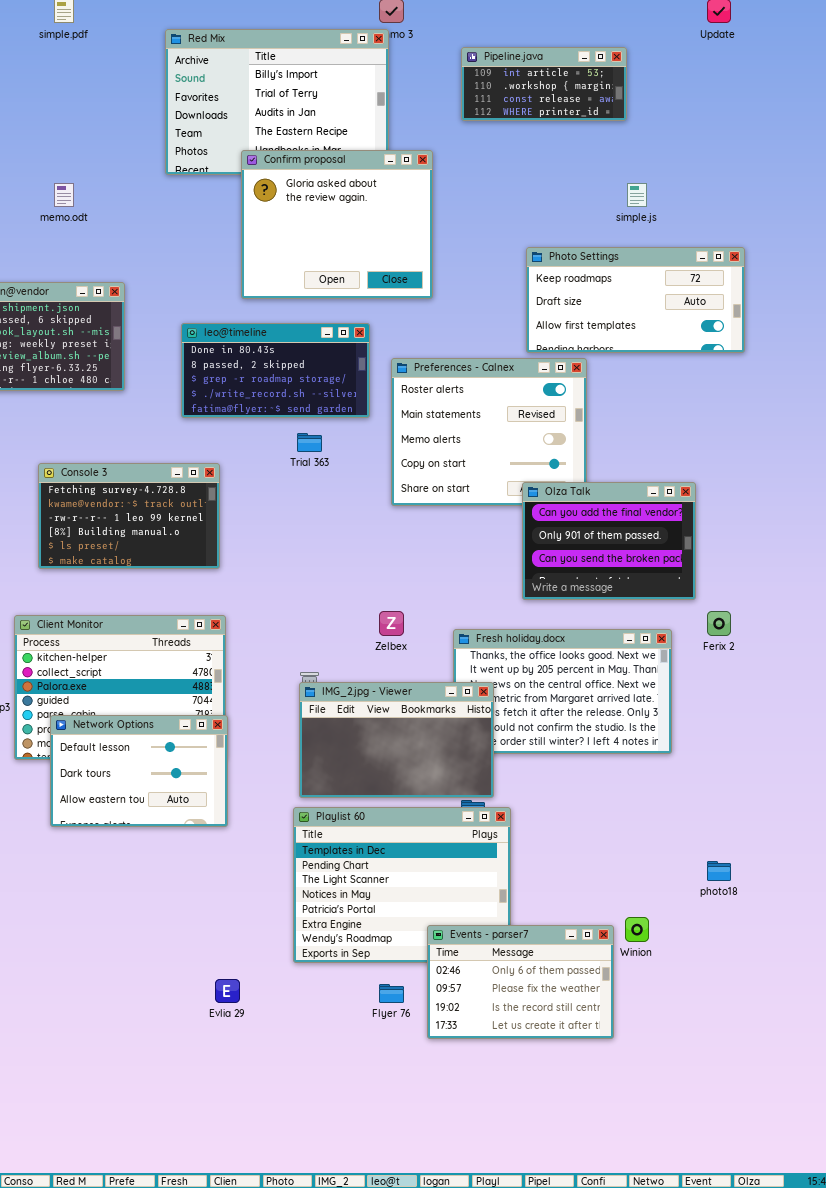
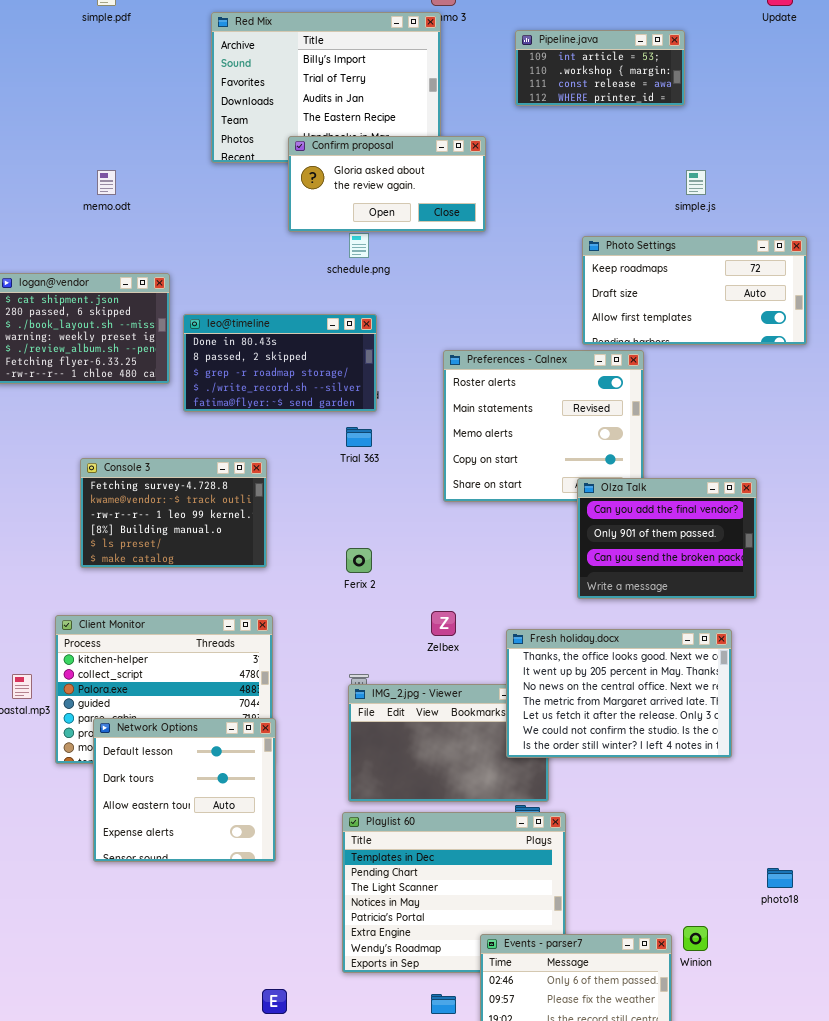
Confirm proposal: [241,150,433,299] -> [288,136,486,232], resized
leo@timeline: [181,323,370,418] -> [183,314,377,412], moved
Ferix 2: [707,611,731,636] -> [346,548,372,573], moved
Fresh holiday.docx: [453,629,672,754] -> [506,629,732,758], raised
Network Options: [50,715,228,827] -> [93,718,276,862], resized

